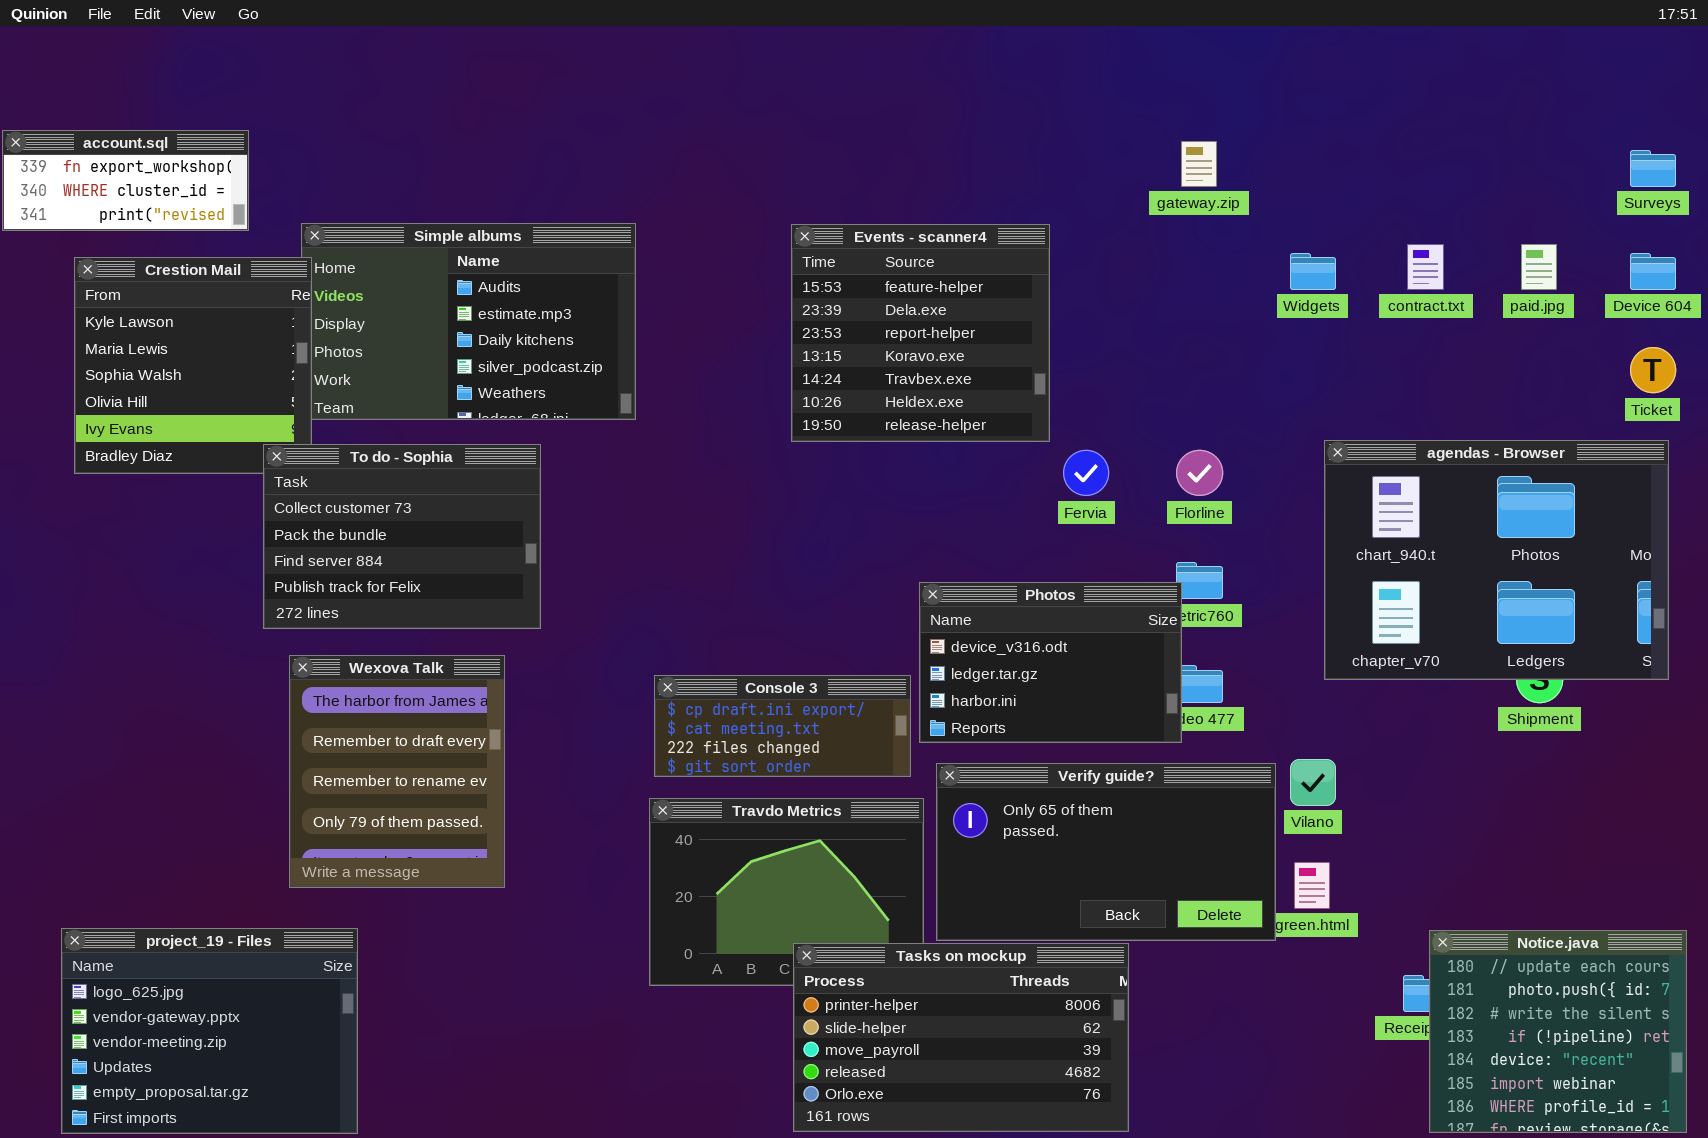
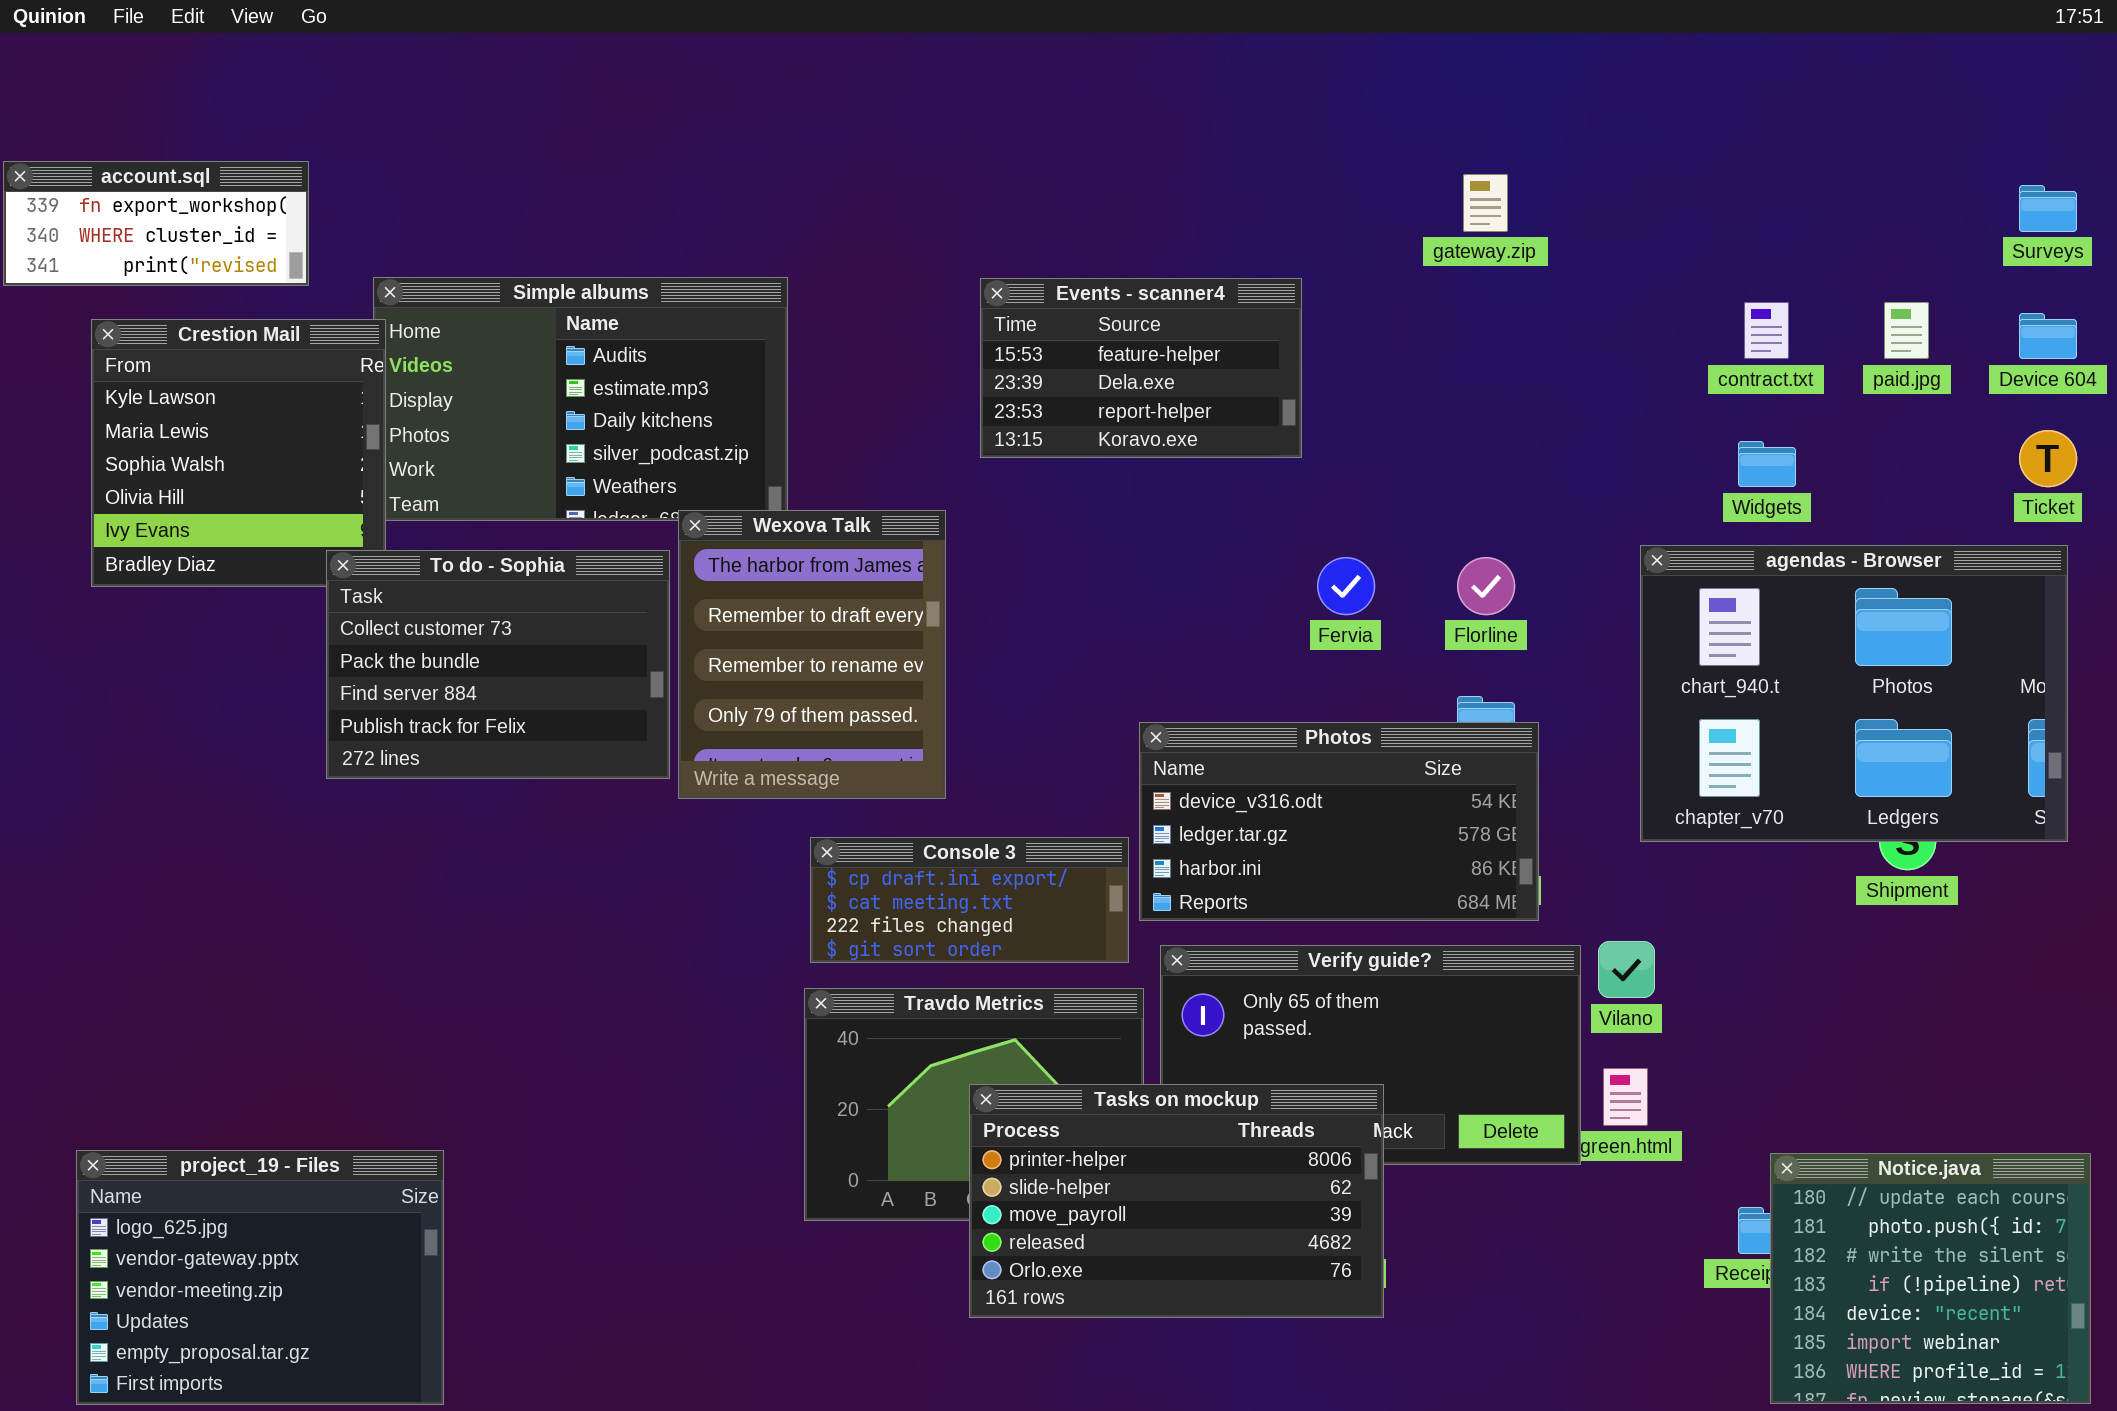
Events - scanner4: [791,224,1050,442] -> [980,278,1302,458], resized
Widgets: [1290,253,1336,290] -> [1738,441,1796,487], moved
Photos: [919,582,1182,743] -> [1139,722,1539,921], resized
Wexova Talk: [289,655,505,888] -> [678,510,946,799], moved
Tasks on mockup: [793,943,1129,1132] -> [969,1084,1384,1318], moved

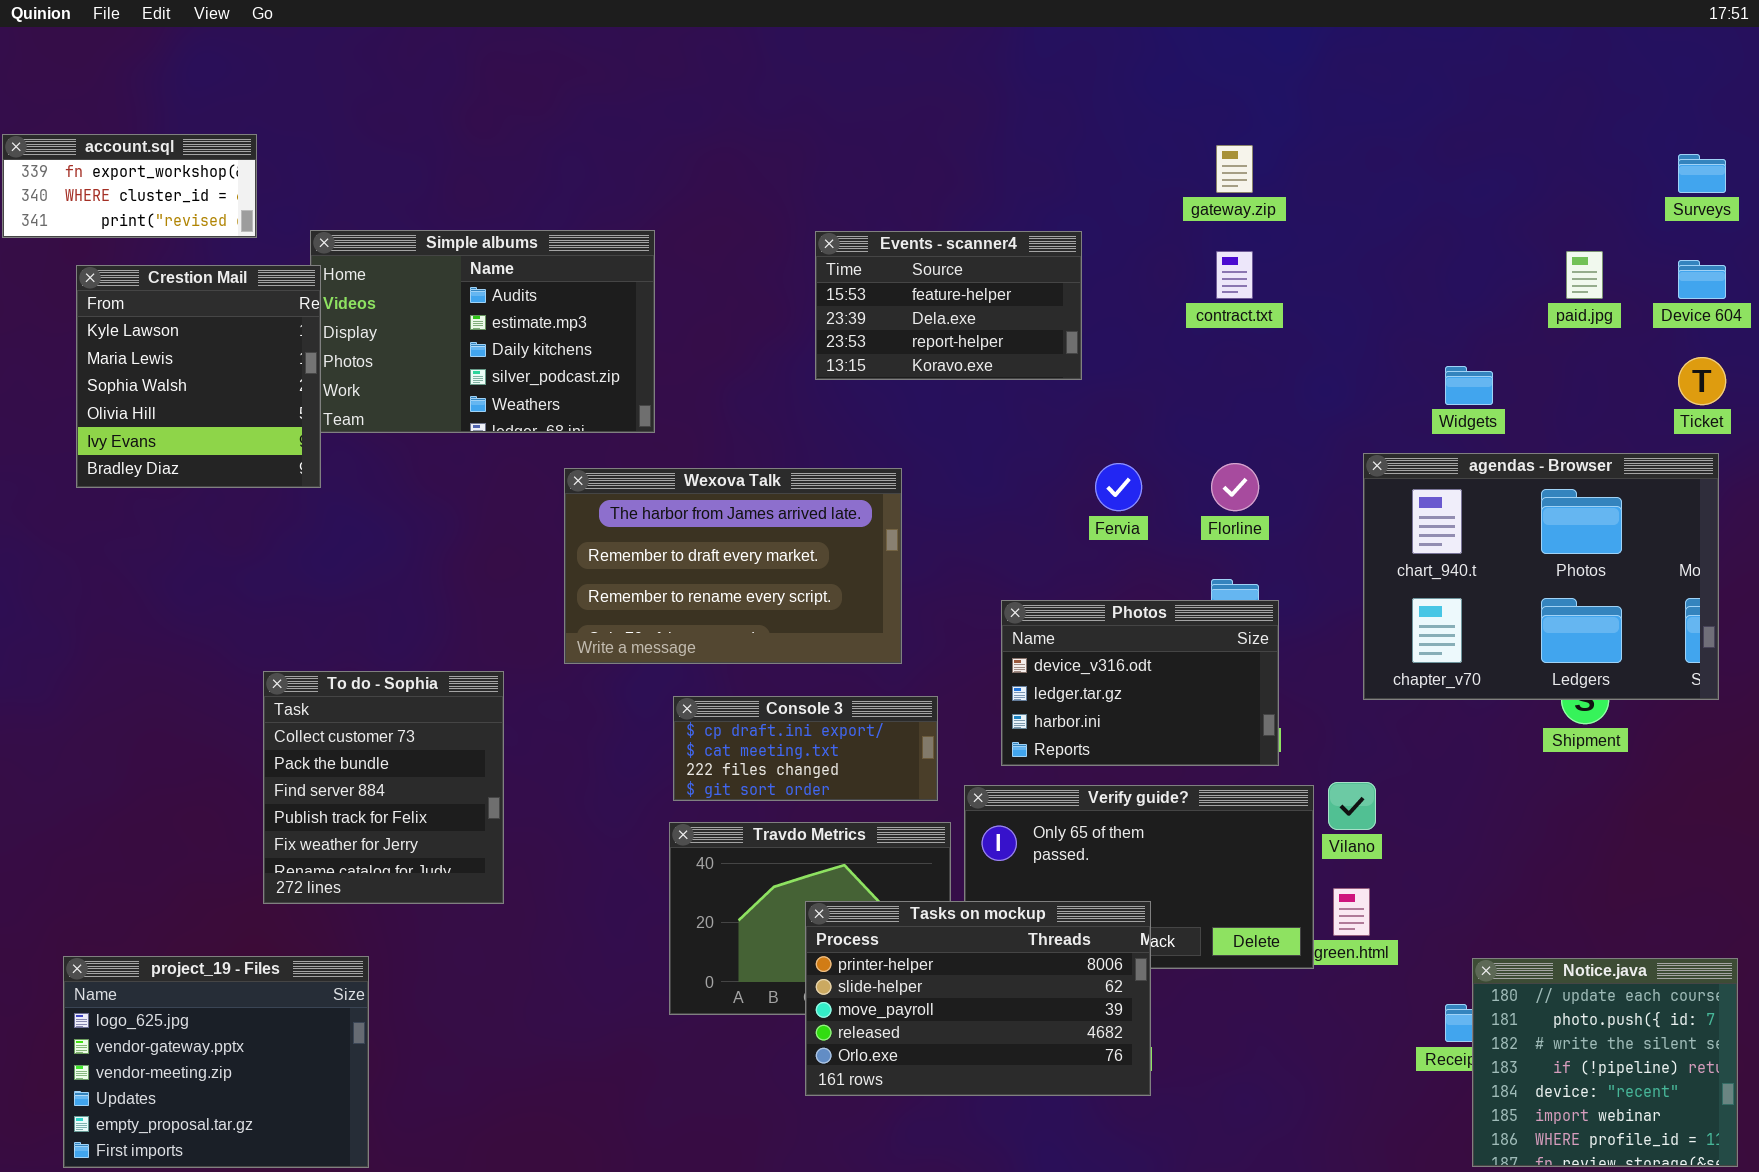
contract.txt: [1744,302,1789,359] -> [1216,251,1253,299], moved
Wexova Talk: [678,510,946,799] -> [564,468,902,664], resized
To do - Sophia: [326,550,670,779] -> [263,671,504,904], moved, resized
Photos: [1139,722,1539,921] -> [1001,600,1279,766], resized

